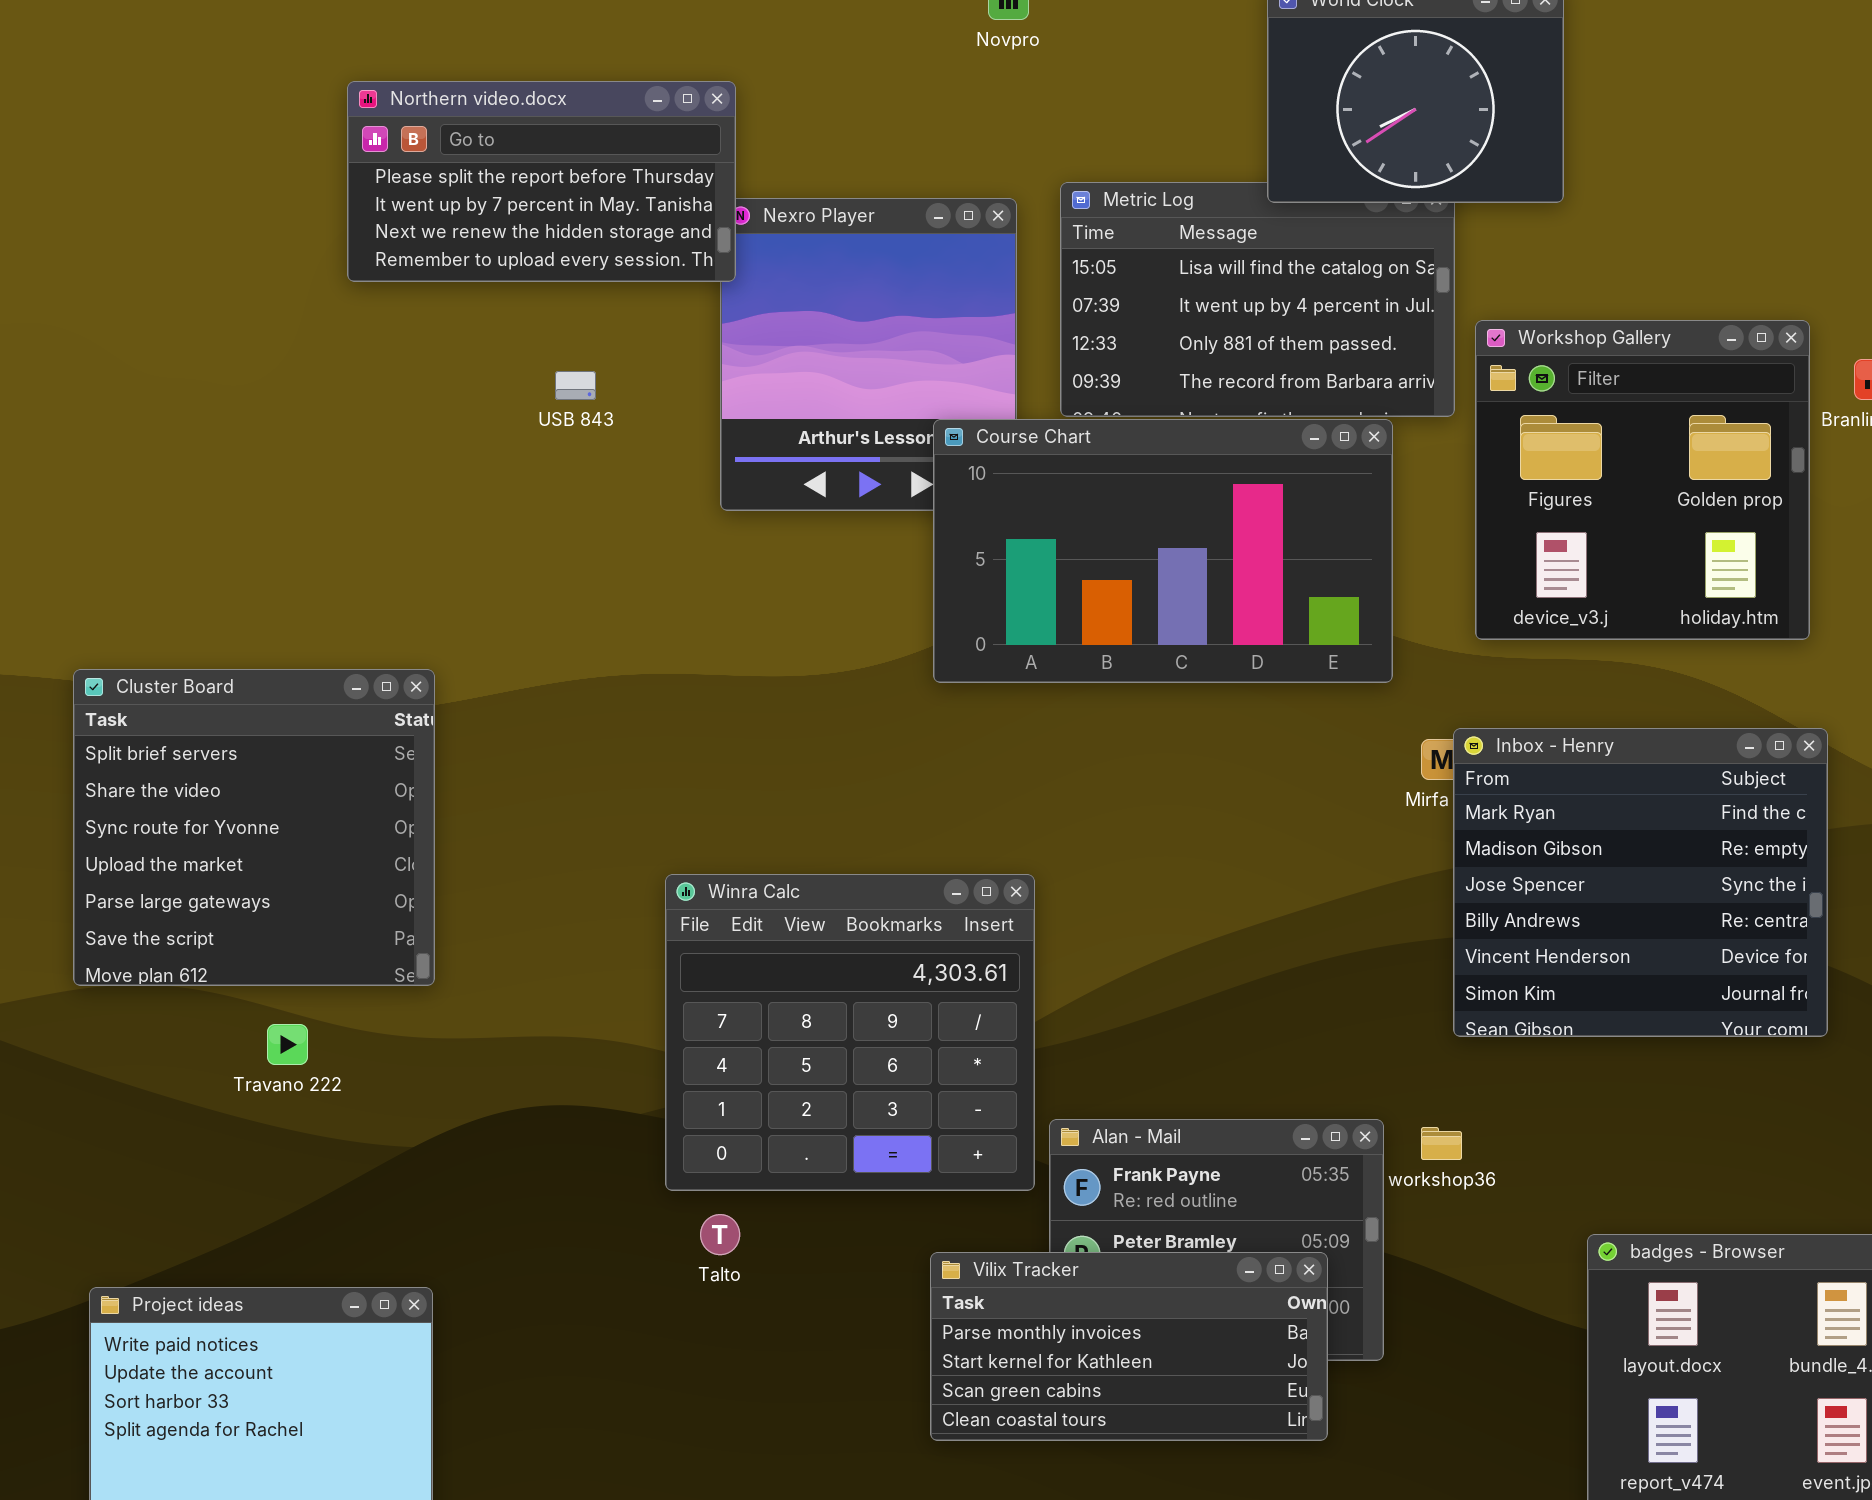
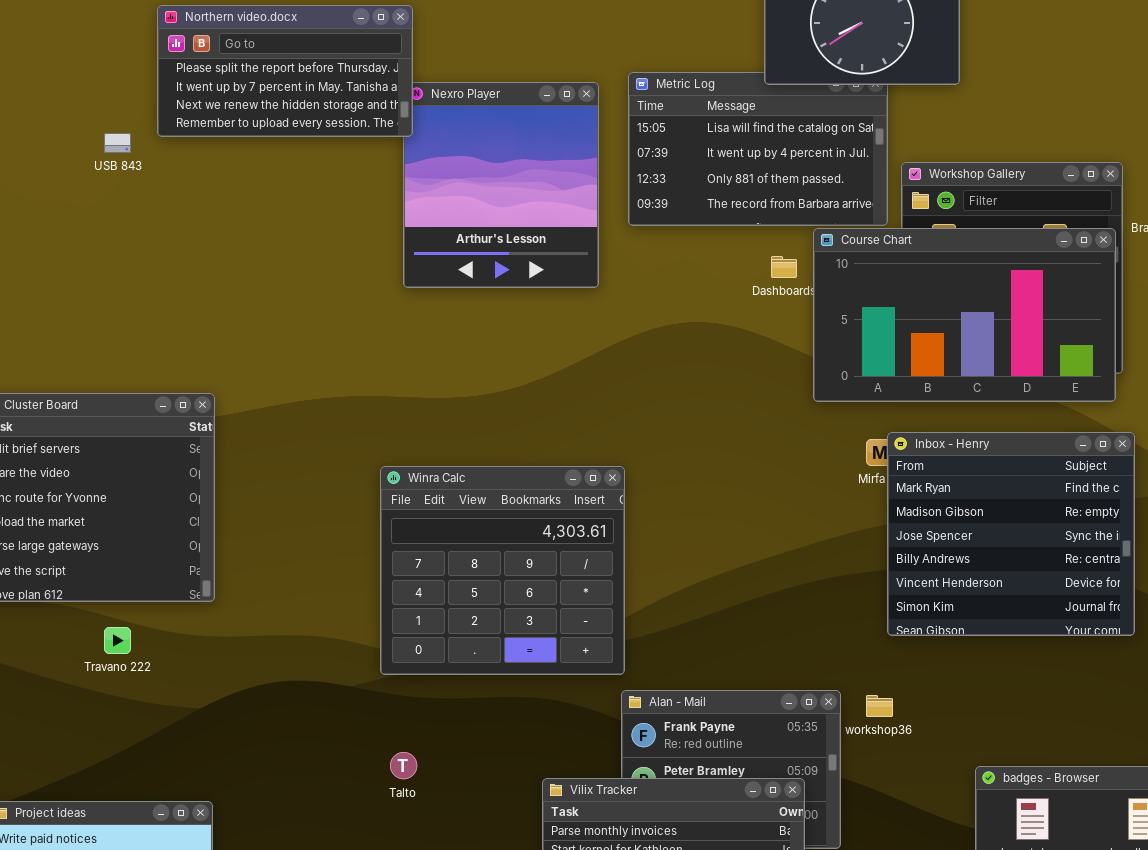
USB 843: [555,371,596,400] -> [104,133,131,153], moved
Course Chart: [933,419,1393,683] -> [813,228,1116,402], moved
Winra Calc: [665,874,1035,1191] -> [380,466,625,675], moved

